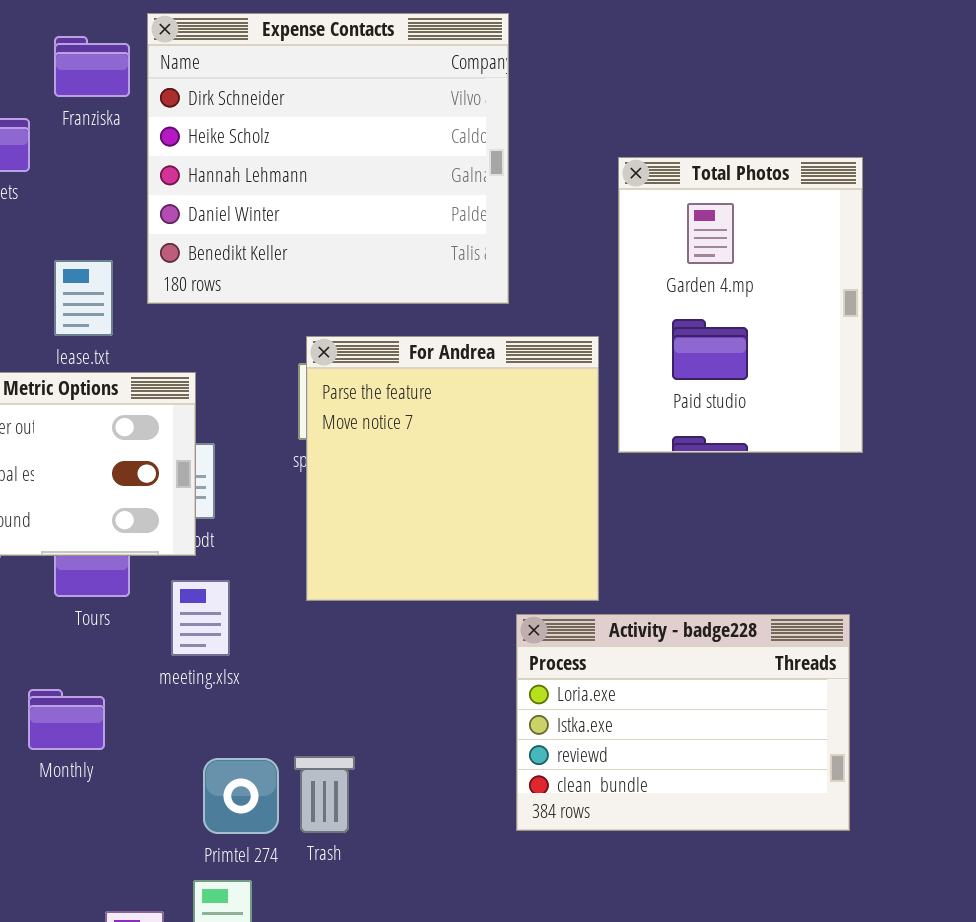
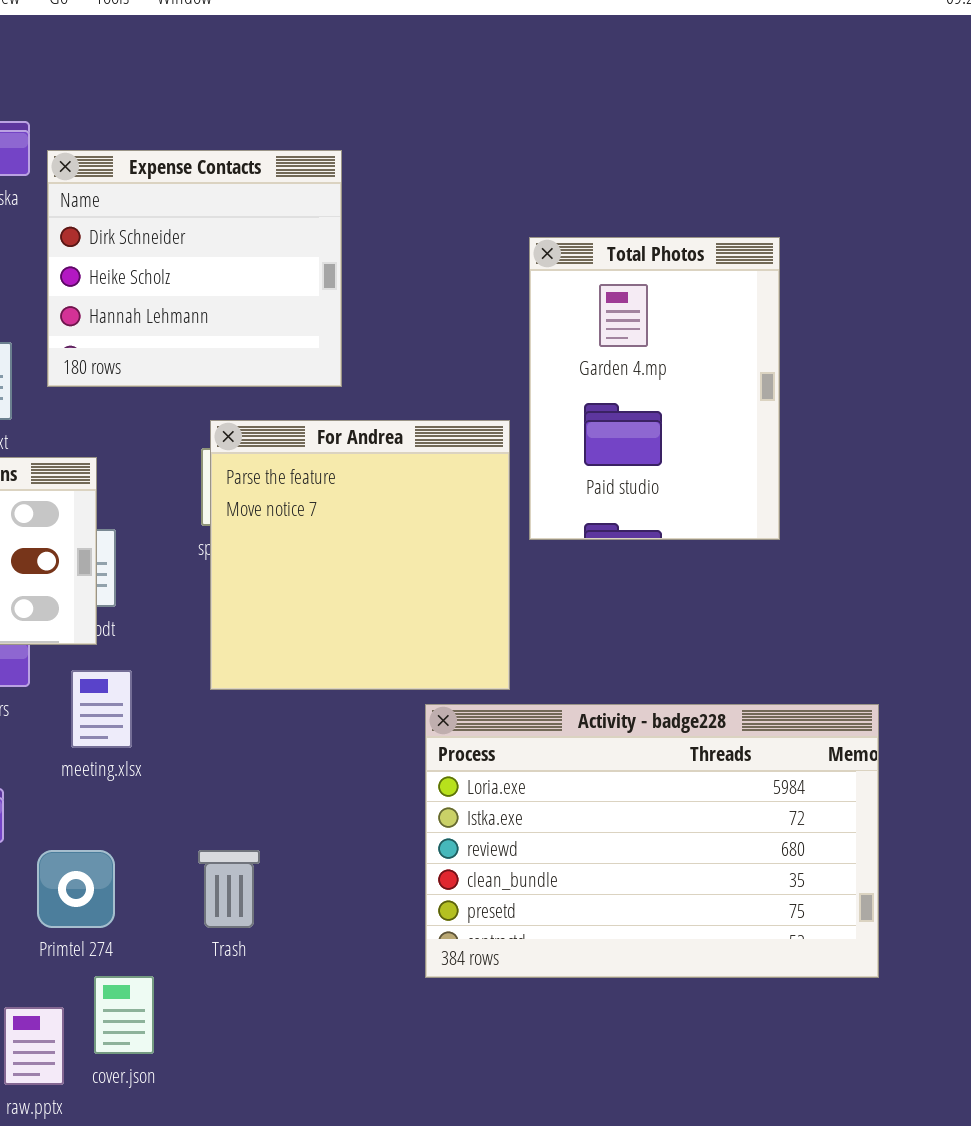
Expense Contacts: [147,13,509,304] -> [47,150,342,387], resized
Activity - badge228: [516,614,850,831] -> [425,704,879,978], resized
Primtel 274: [203,758,279,834] -> [37,850,115,928], moved

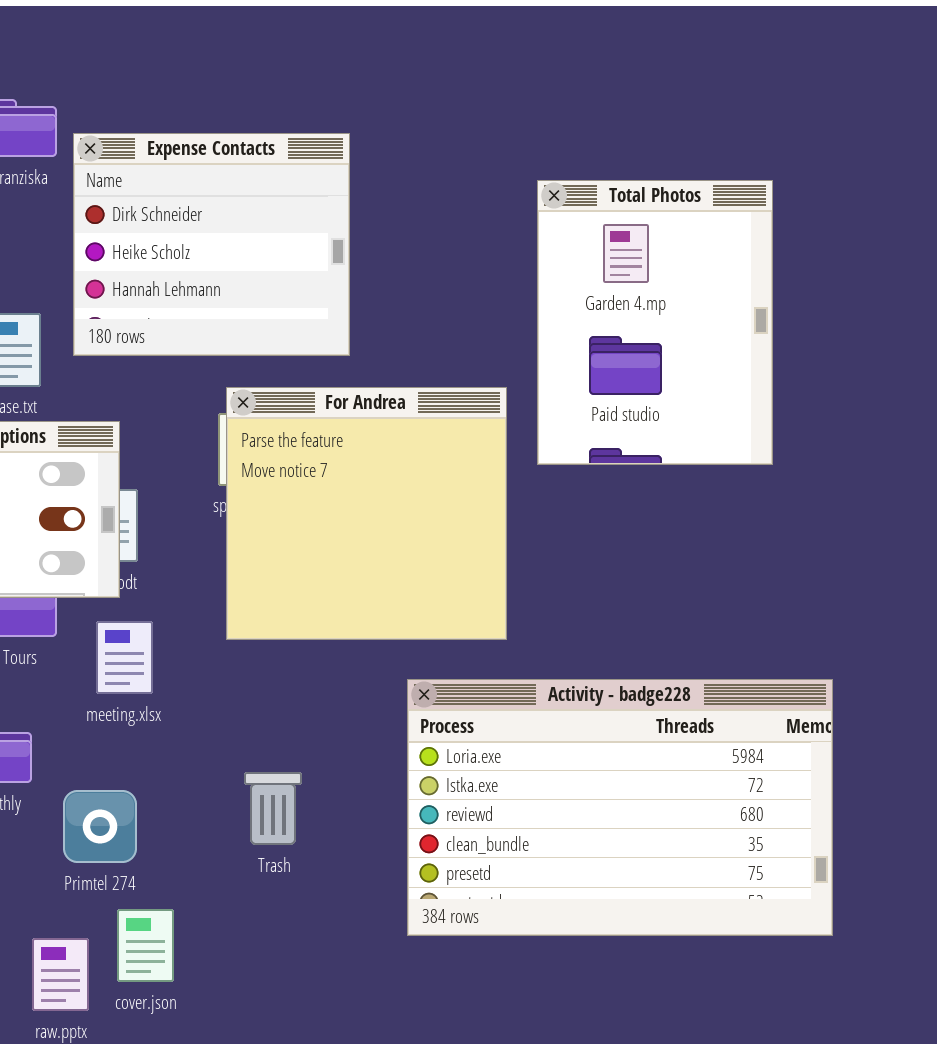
Total Photos: [529,237,780,540] -> [537,180,773,465], moved
Activity - badge228: [425,704,879,978] -> [407,679,833,936], moved
Trash: [198,850,260,928] -> [244,772,302,845], moved

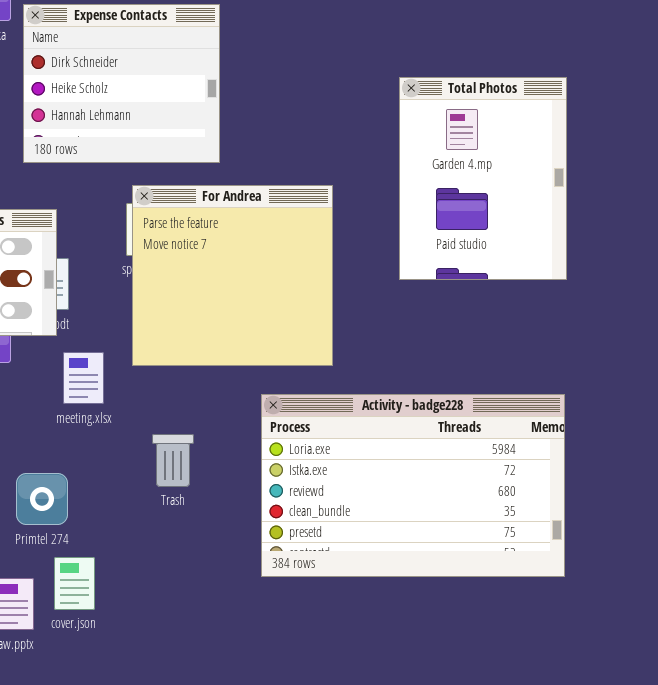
Total Photos: [537,180,773,465] -> [399,77,567,280], moved
meeting.xlsx: [96,621,153,694] -> [63,352,104,404], moved
Trash: [244,772,302,845] -> [152,434,194,487], moved

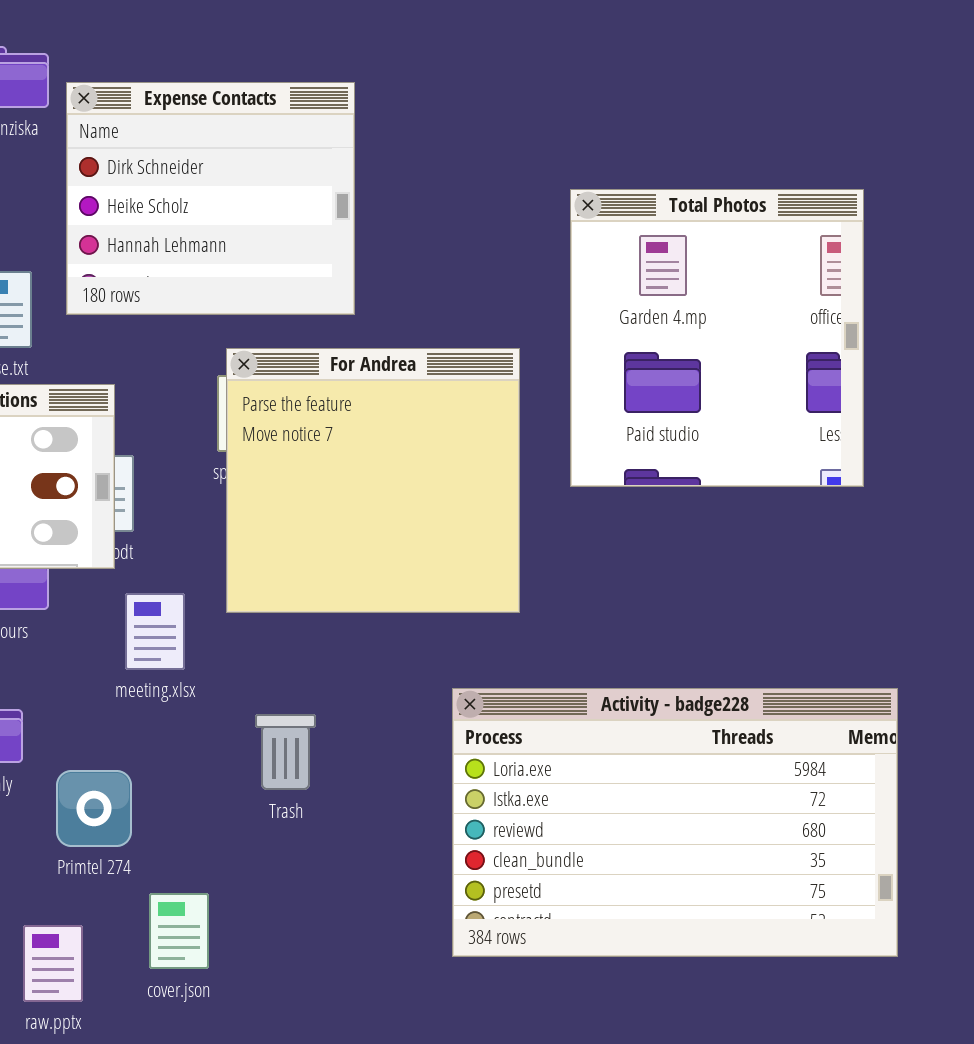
Total Photos: [399,77,567,280] -> [570,189,864,487], resized
Activity - badge228: [261,394,565,577] -> [452,688,898,957], moved
cover.json: [54,557,95,610] -> [149,893,209,969], moved

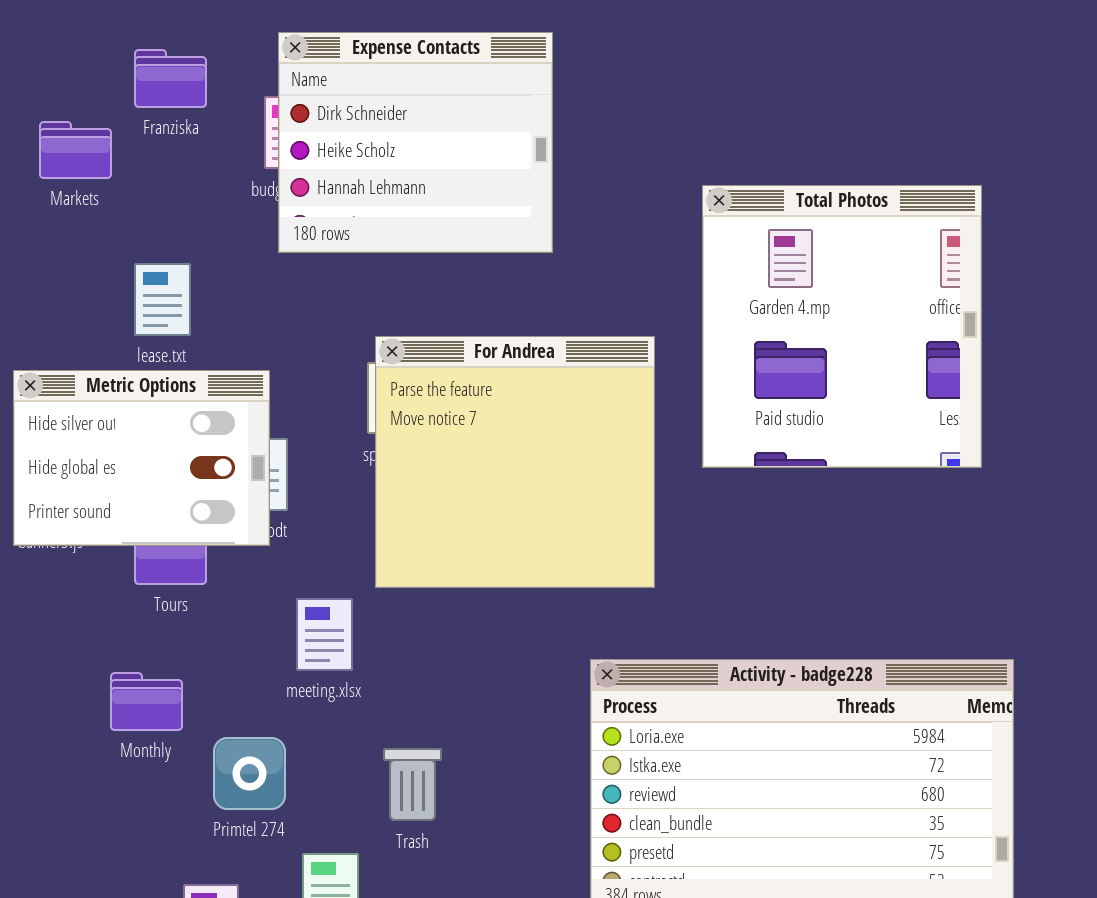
Expense Contacts: [66,82,355,315] -> [278,32,553,253], moved
meeting.xlsx: [125,593,185,670] -> [296,598,353,671], moved
Trash: [255,714,316,790] -> [383,748,442,821], moved

